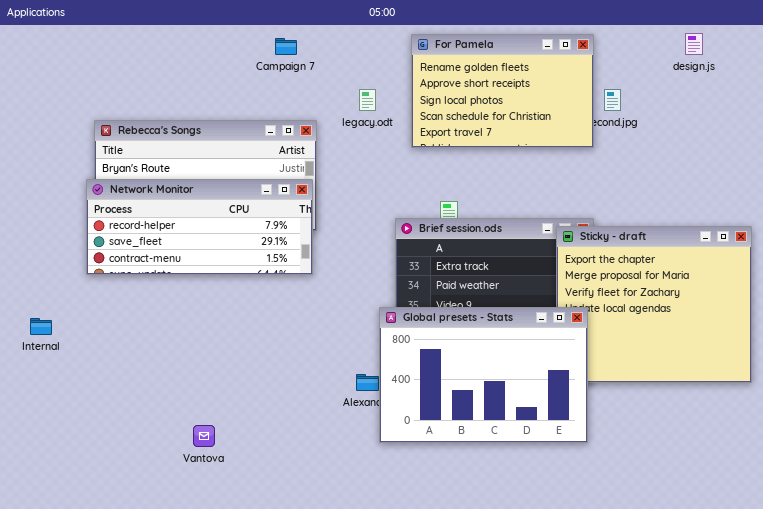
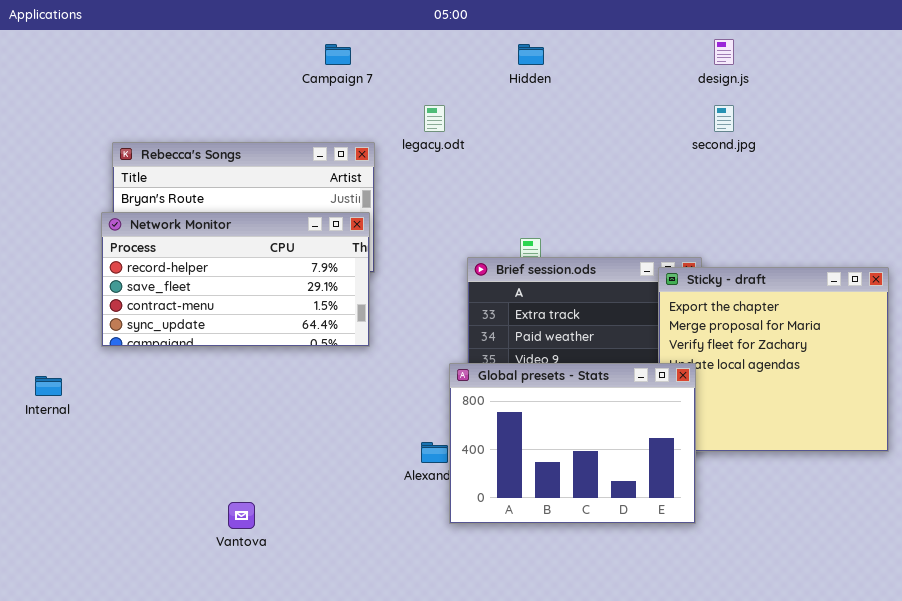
design.js: [685,33,703,55] -> [714,39,734,65], moved
For Pamela: [411,34,594,148] -> none, closed
Network Monitor: [86,179,313,275] -> [101,212,370,347], resized

